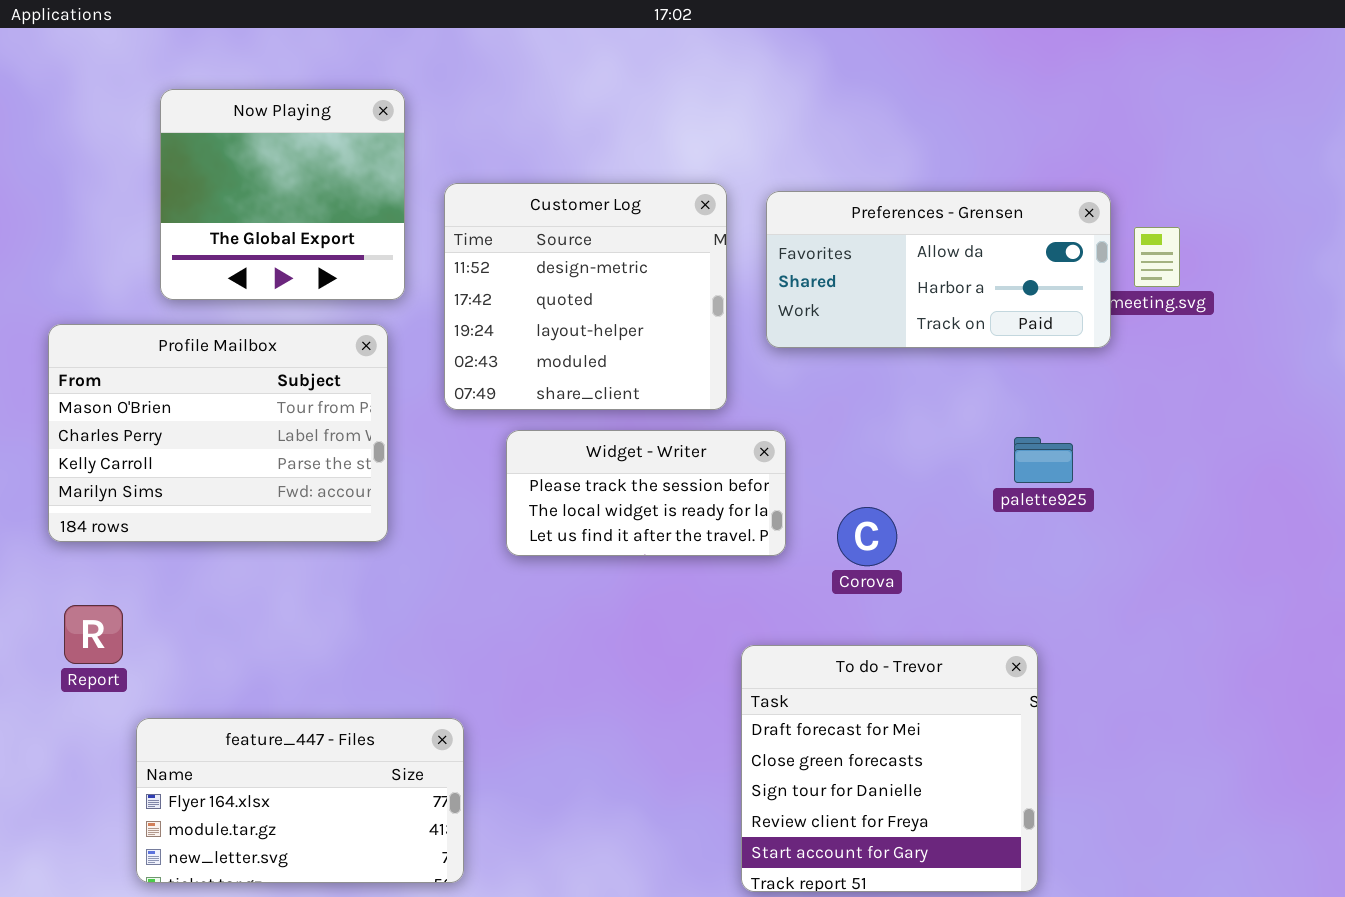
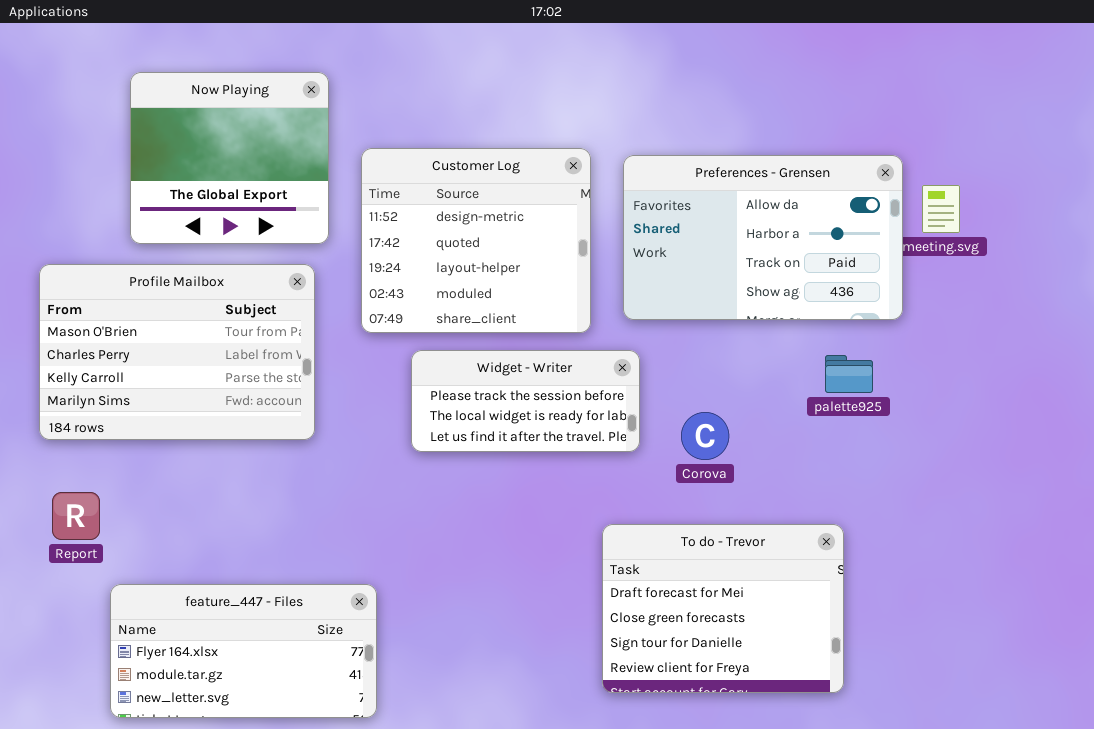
Preferences - Grensen: [766,191,1111,348] -> [623,155,903,320], resized
To do - Trevor: [741,645,1038,892] -> [602,524,844,693], resized

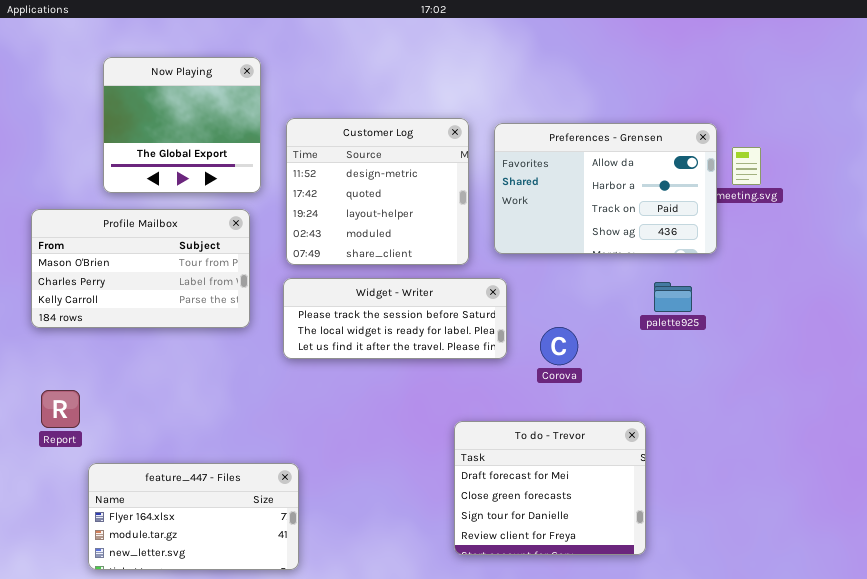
Profile Mailbox: [39,264,315,440] -> [31,209,250,328], resized
Widget - Writer: [411,350,640,452] -> [283,278,507,359], resized
To do - Trevor: [602,524,844,693] -> [454,421,646,555], moved

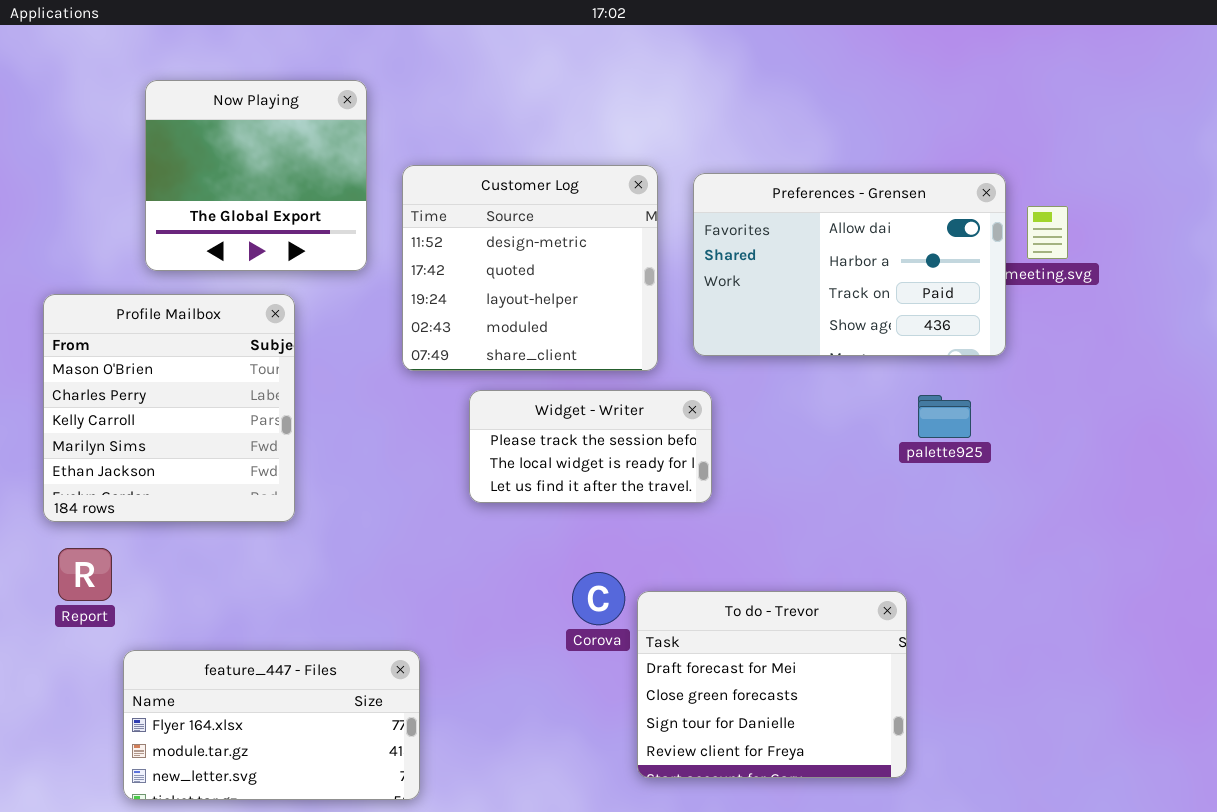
Profile Mailbox: [31,209,250,328] -> [43,294,295,522], resized
Widget - Writer: [283,278,507,359] -> [469,390,712,503], resized
Corova: [540,327,578,365] -> [572,572,625,625], moved

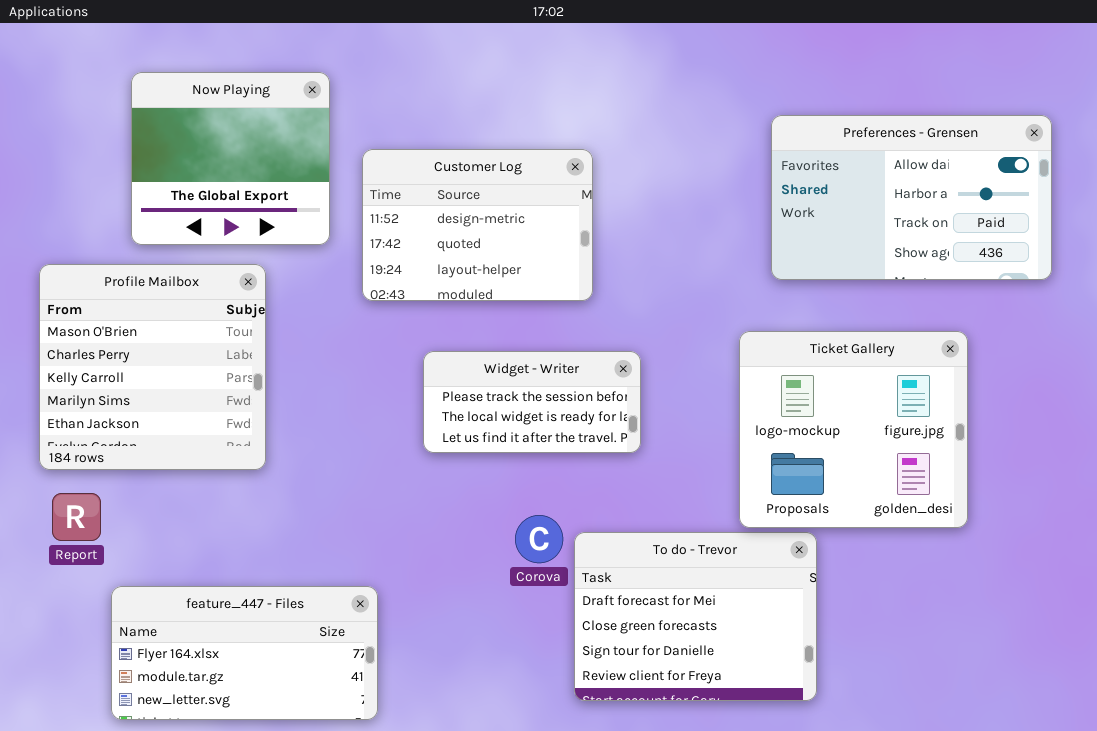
Customer Log: [402,165,658,371] -> [362,149,593,301], resized
Preferences - Grensen: [693,173,1006,356] -> [771,115,1052,280], moved
Ticket Gallery: none -> [739,331,968,528], opened

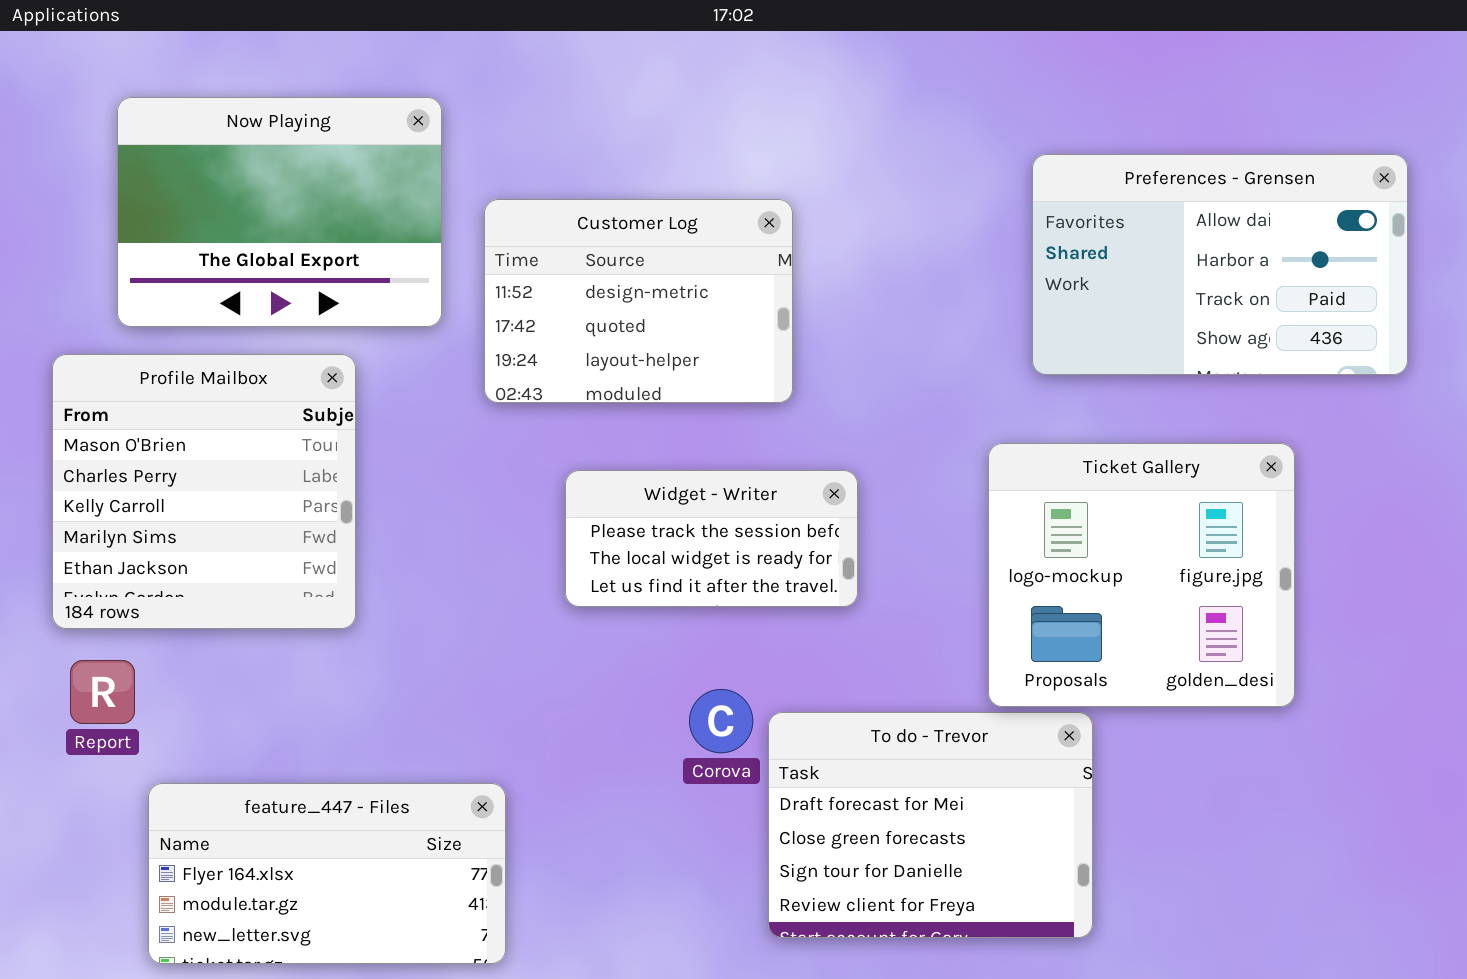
Now Playing: [131,72,330,245] -> [117,97,442,327], resized

